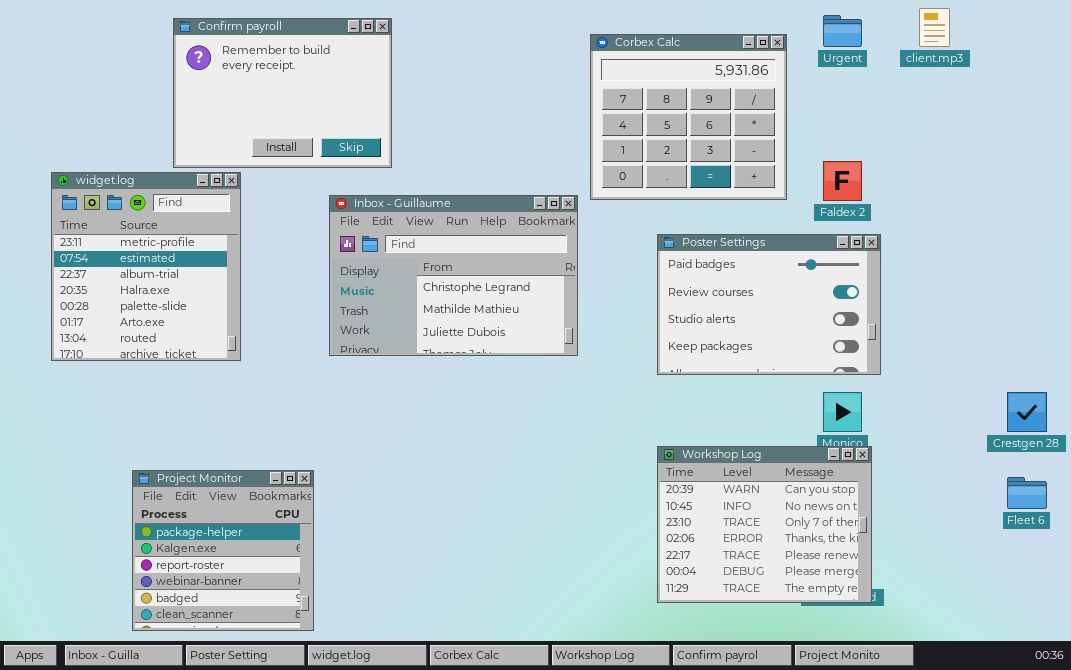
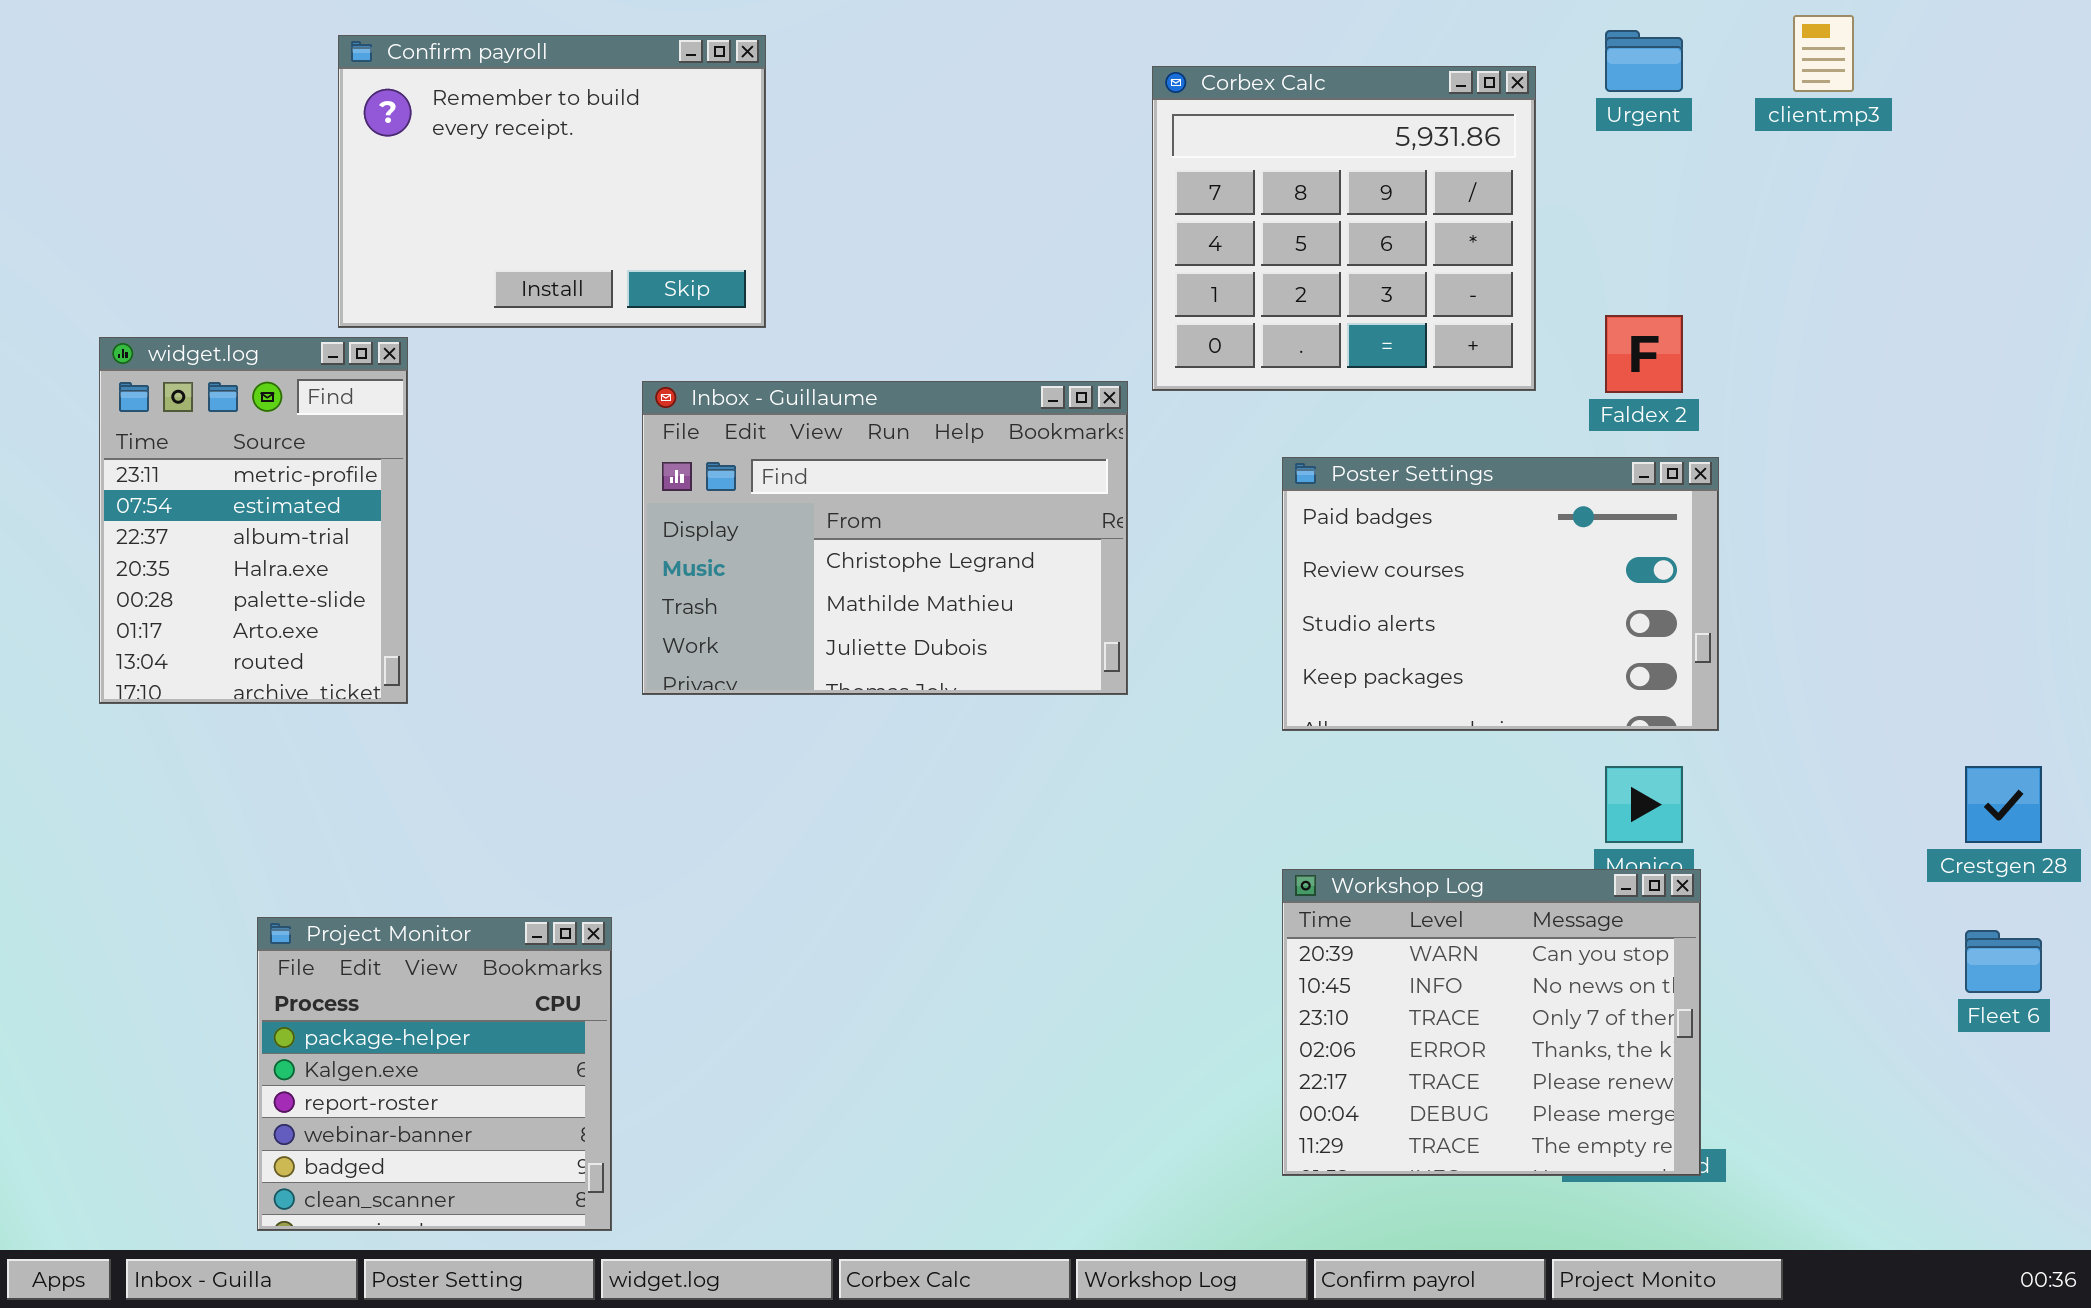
widget.log: [51,172,241,361] -> [99,337,408,704], resized

